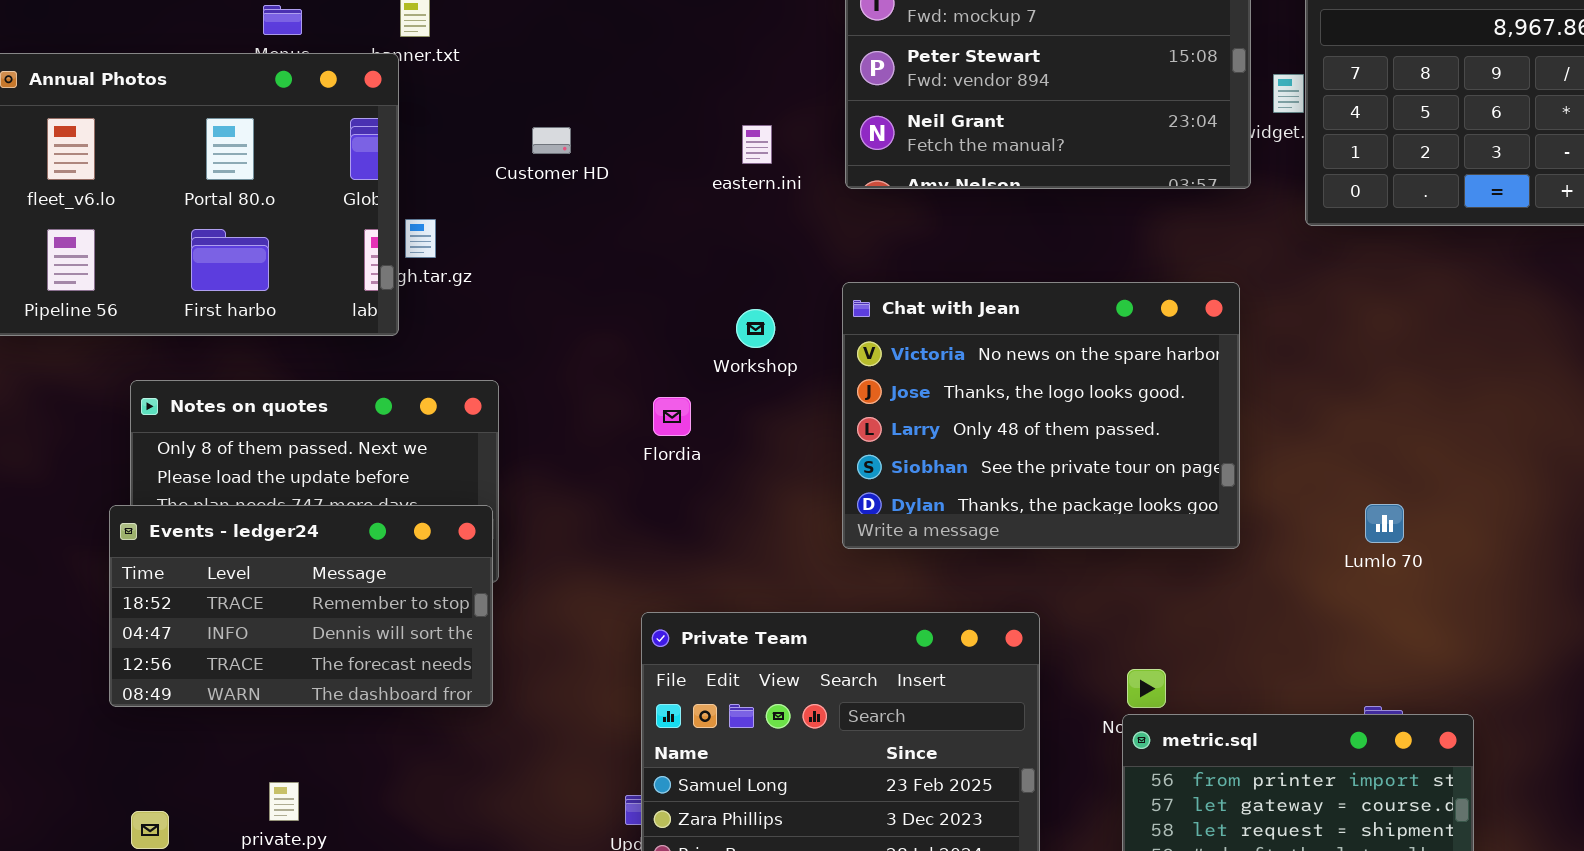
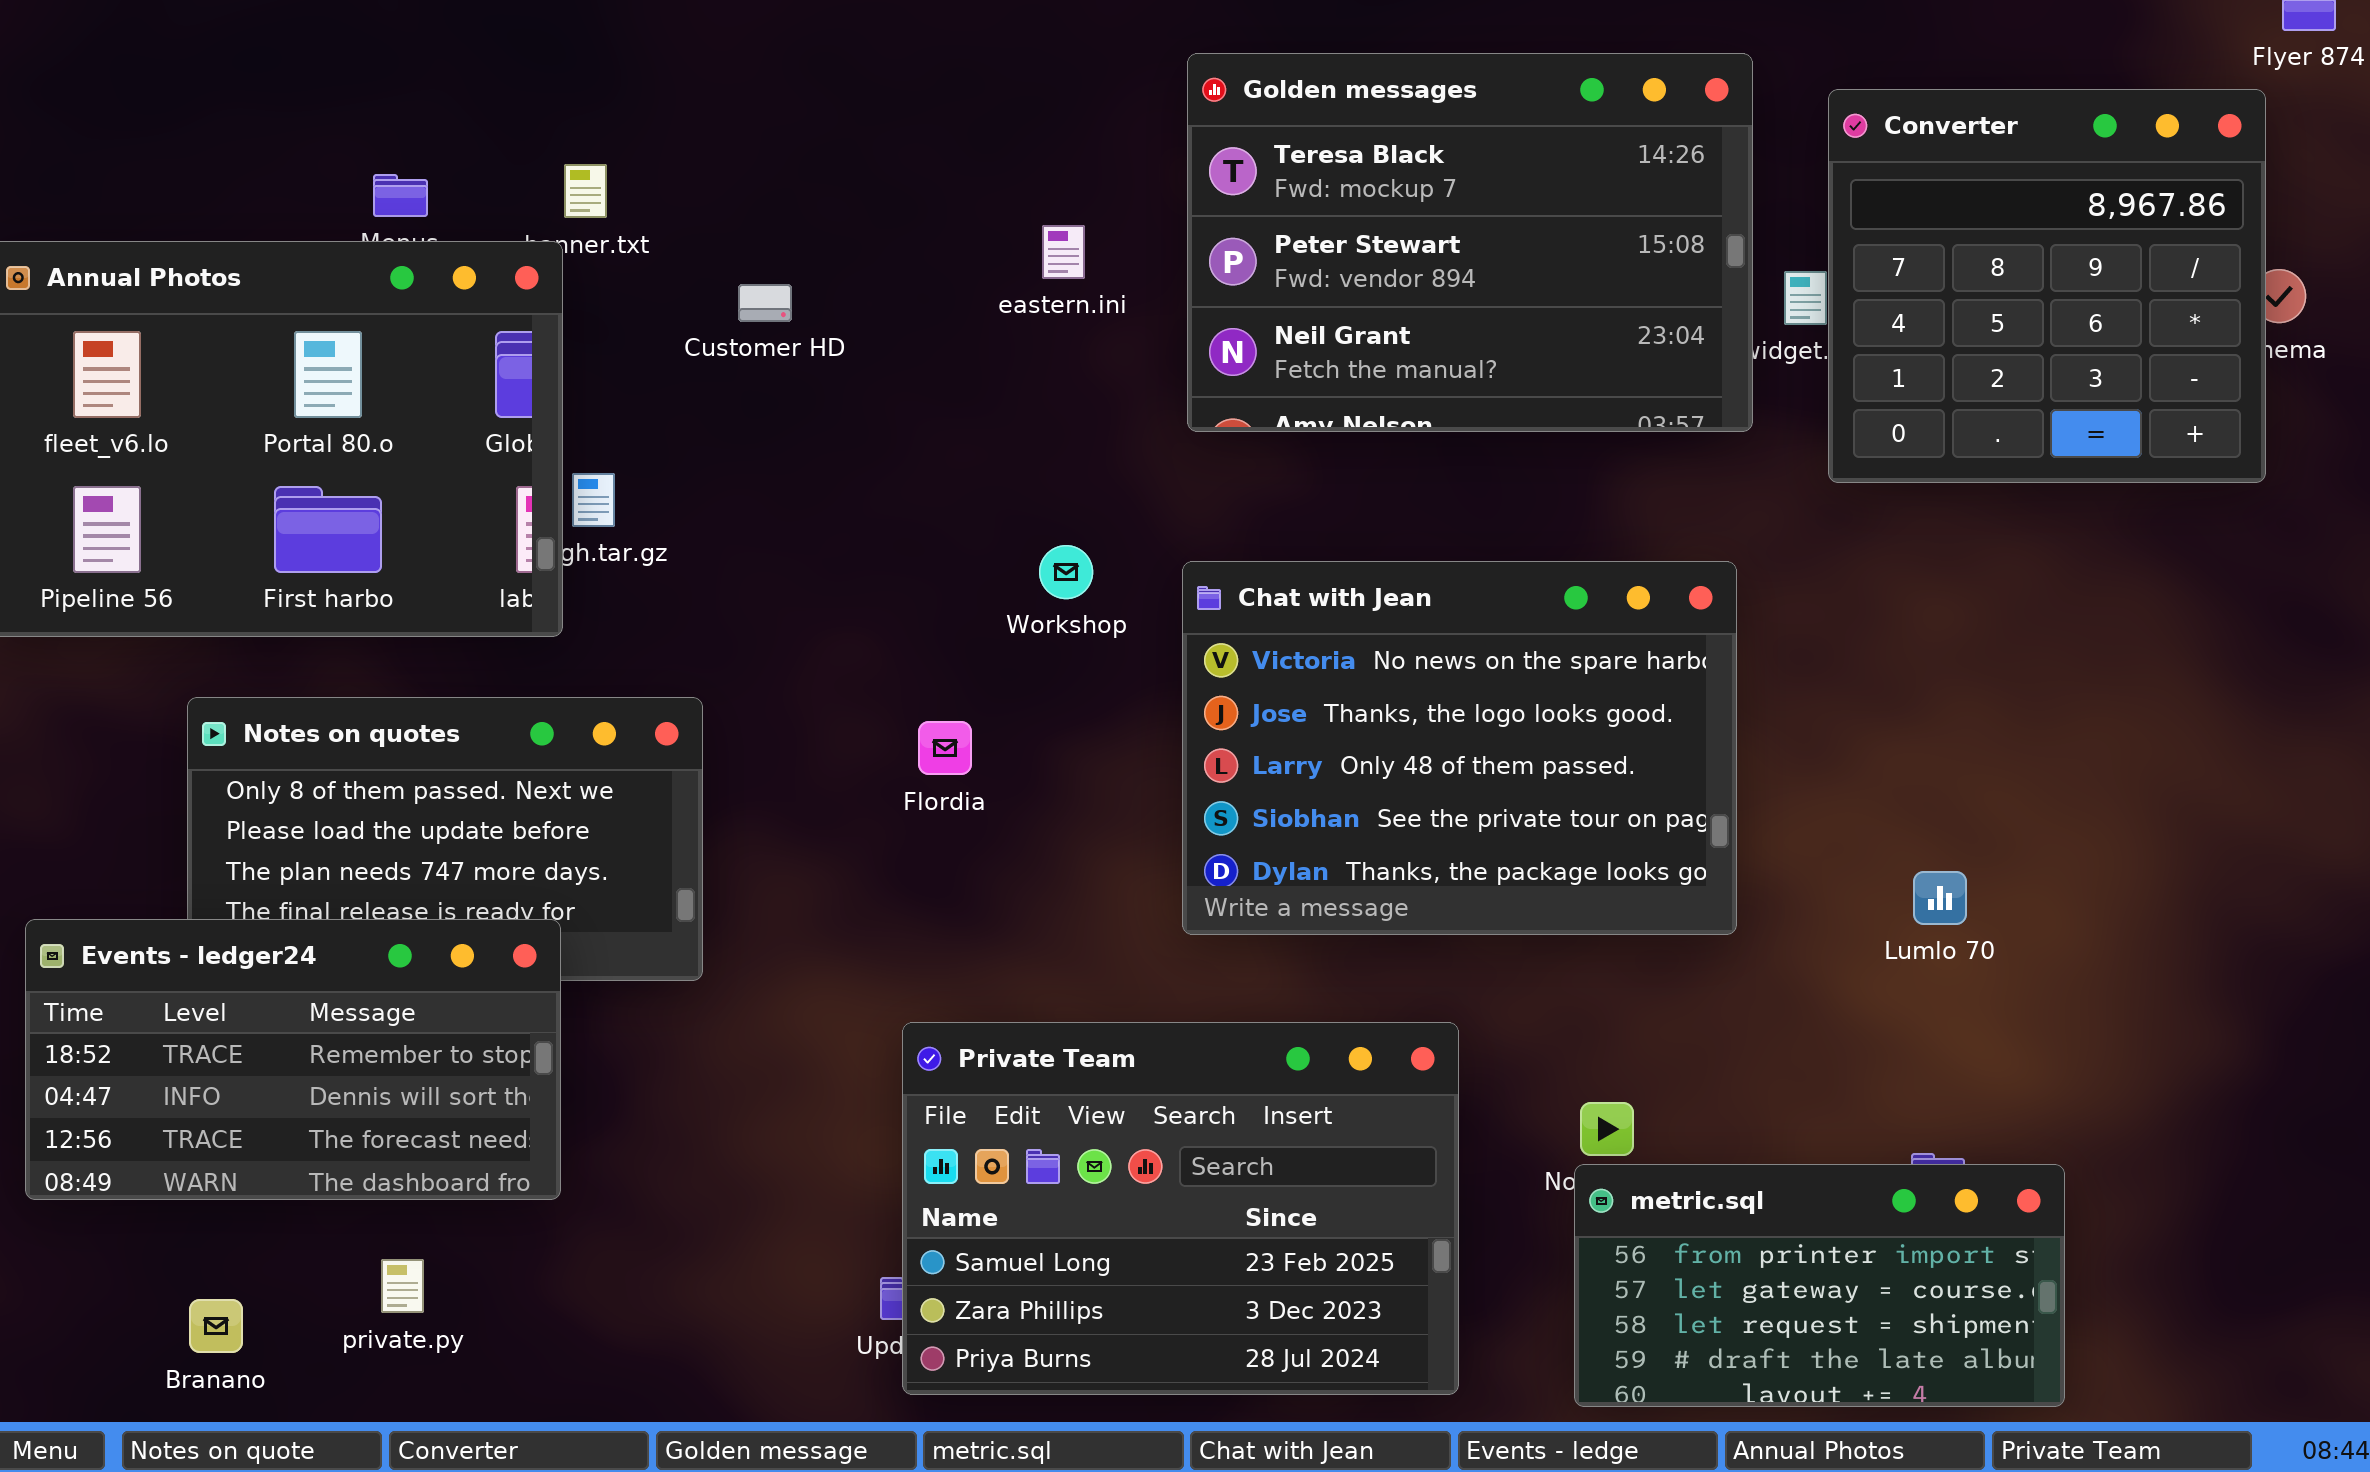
eastern.ini: [742,125,772,164] -> [1042,225,1085,279], moved
Customer HD: [532,127,571,154] -> [738,284,792,322], moved
Workshop: [736,309,775,348] -> [1039,545,1093,599], moved
Events - ledger24: [109,505,493,707] -> [25,919,561,1200], moved

